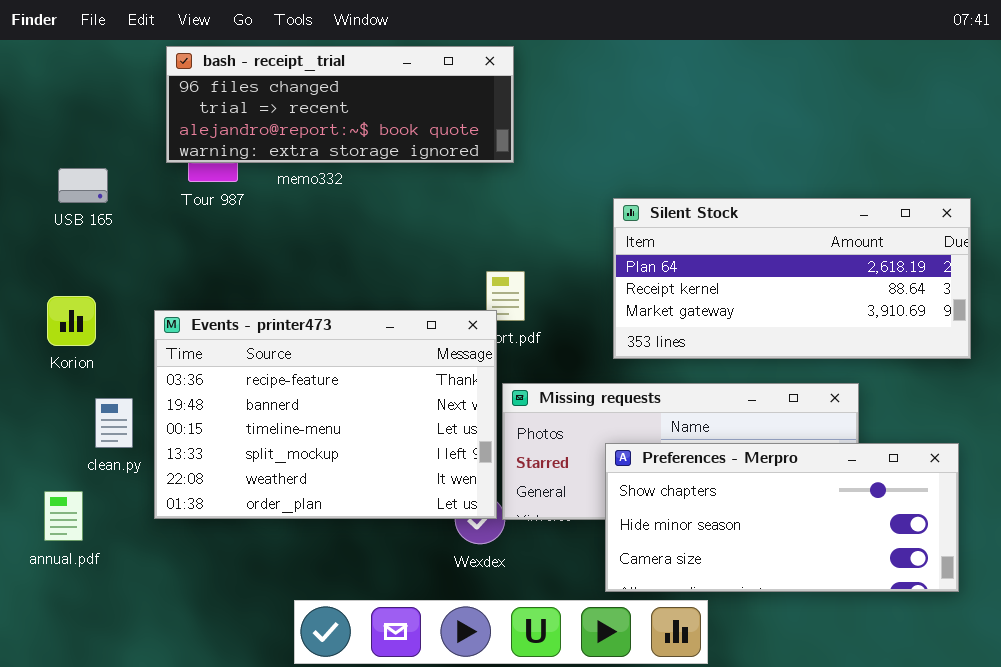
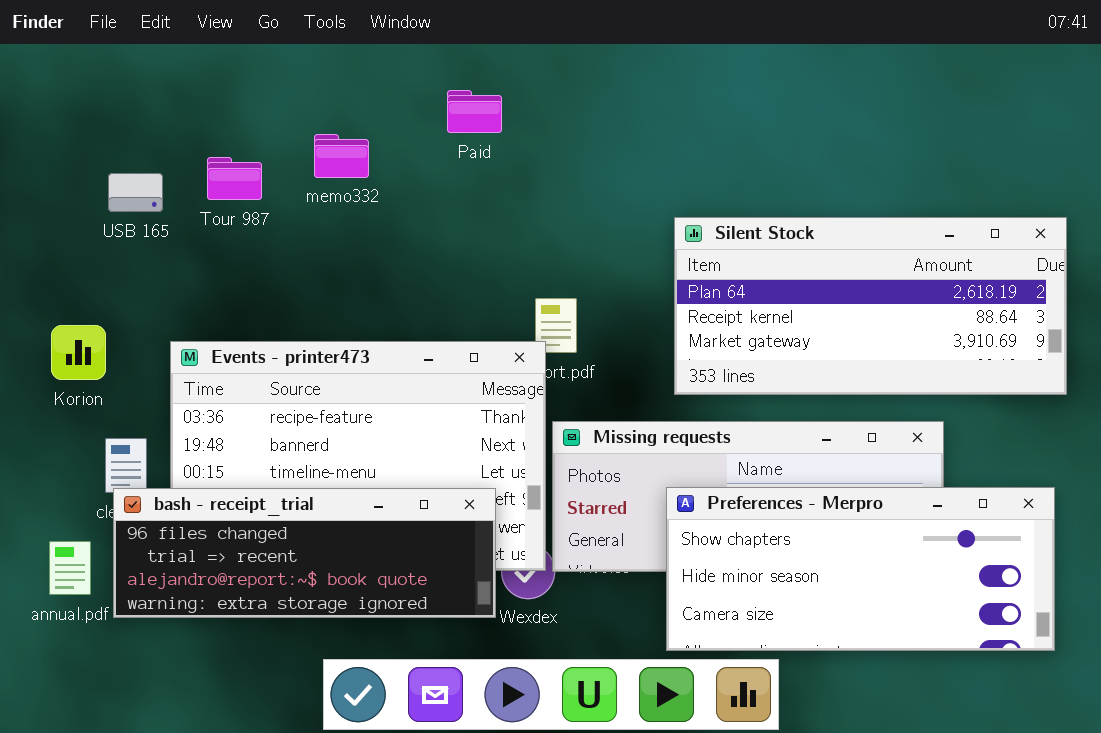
bash - receipt_trial: [166,46,514,163] -> [113,488,496,618], moved
USB 165: [58,168,108,203] -> [108,173,163,212], moved

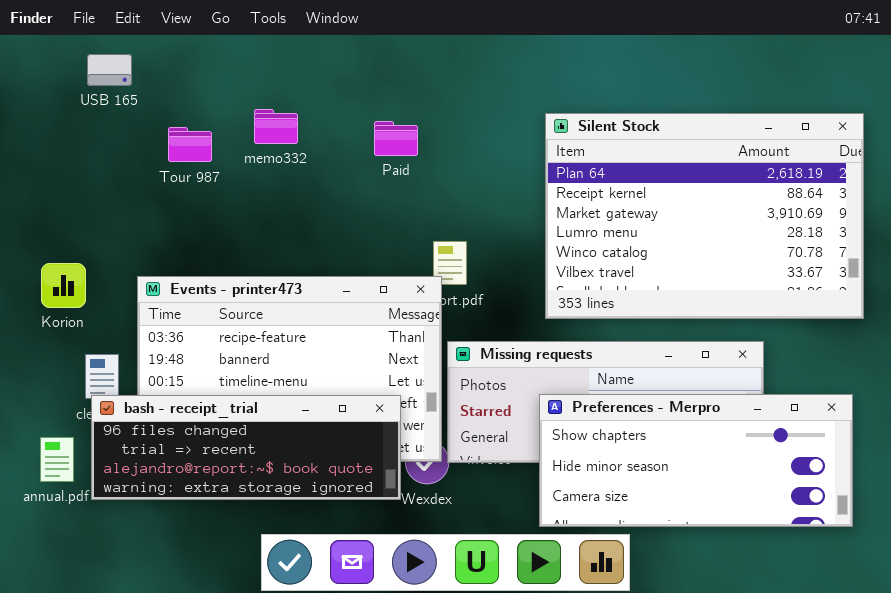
Paid: [447,90,502,133] -> [374,121,418,156], moved
USB 165: [108,173,163,212] -> [87,54,132,86], moved
Silent Stock: [674,217,1067,395] -> [545,113,864,319], resized

